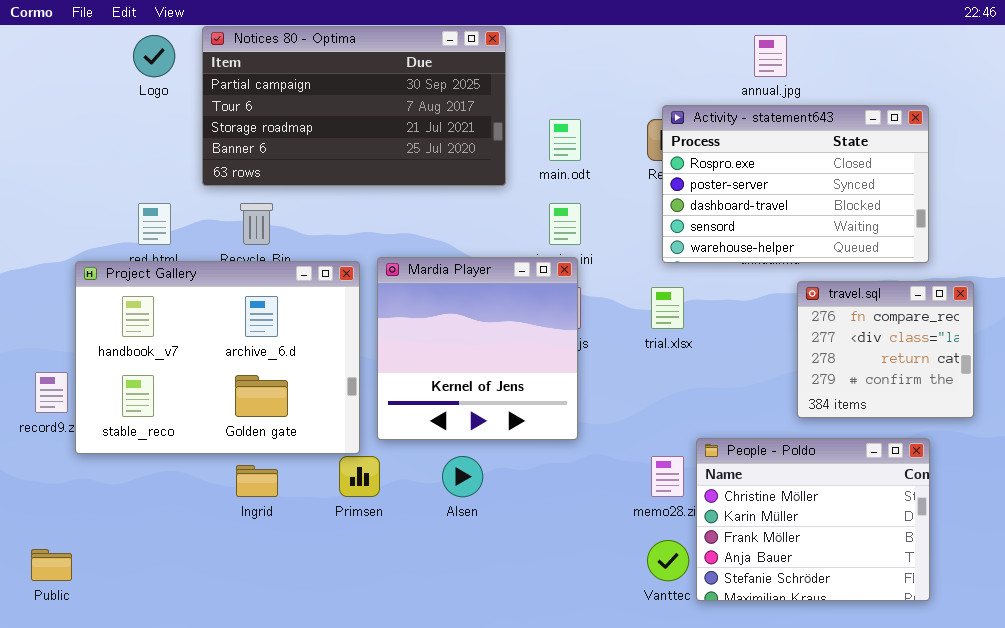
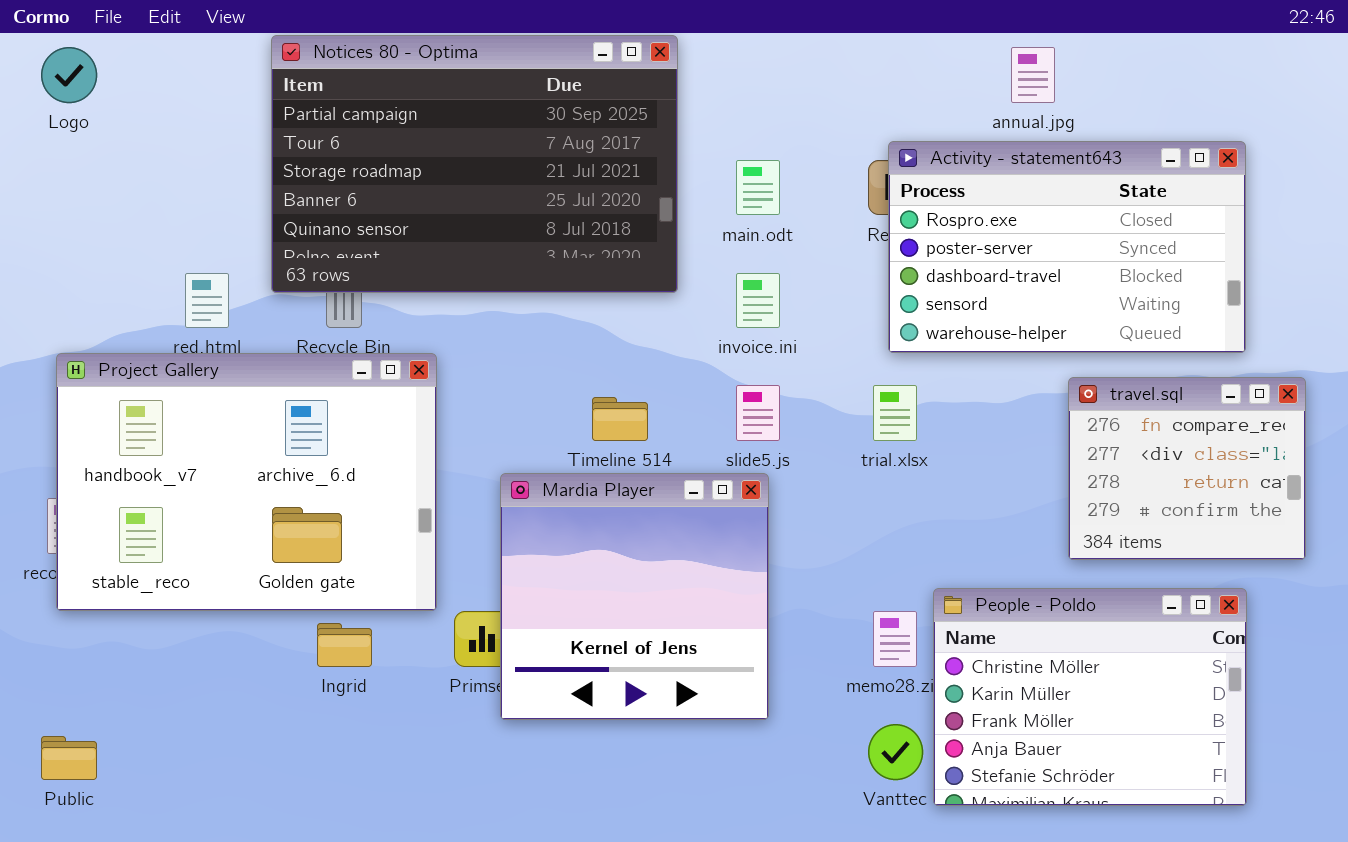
Notices 80 - Optima: [202,26,506,186] -> [271,35,678,293], resized
Logo: [133,35,175,77] -> [41,47,97,103], moved
Mardia Player: [377,257,578,440] -> [500,473,769,720], moved
Project Gallery: [75,261,360,454] -> [56,353,437,611], moved

